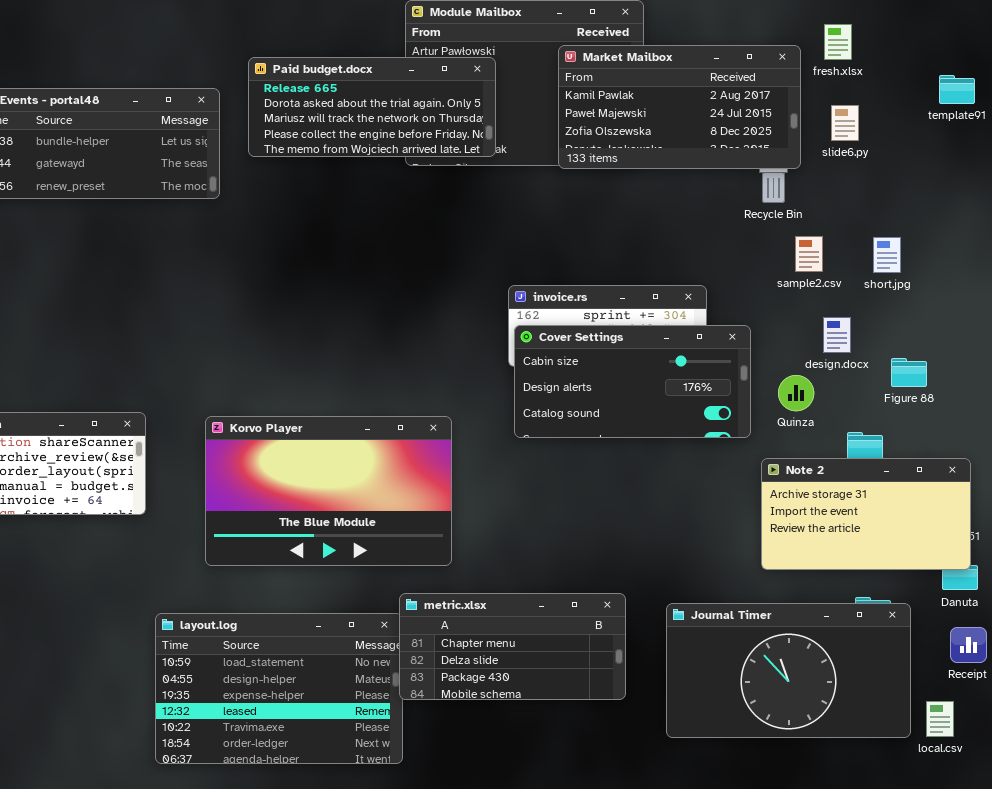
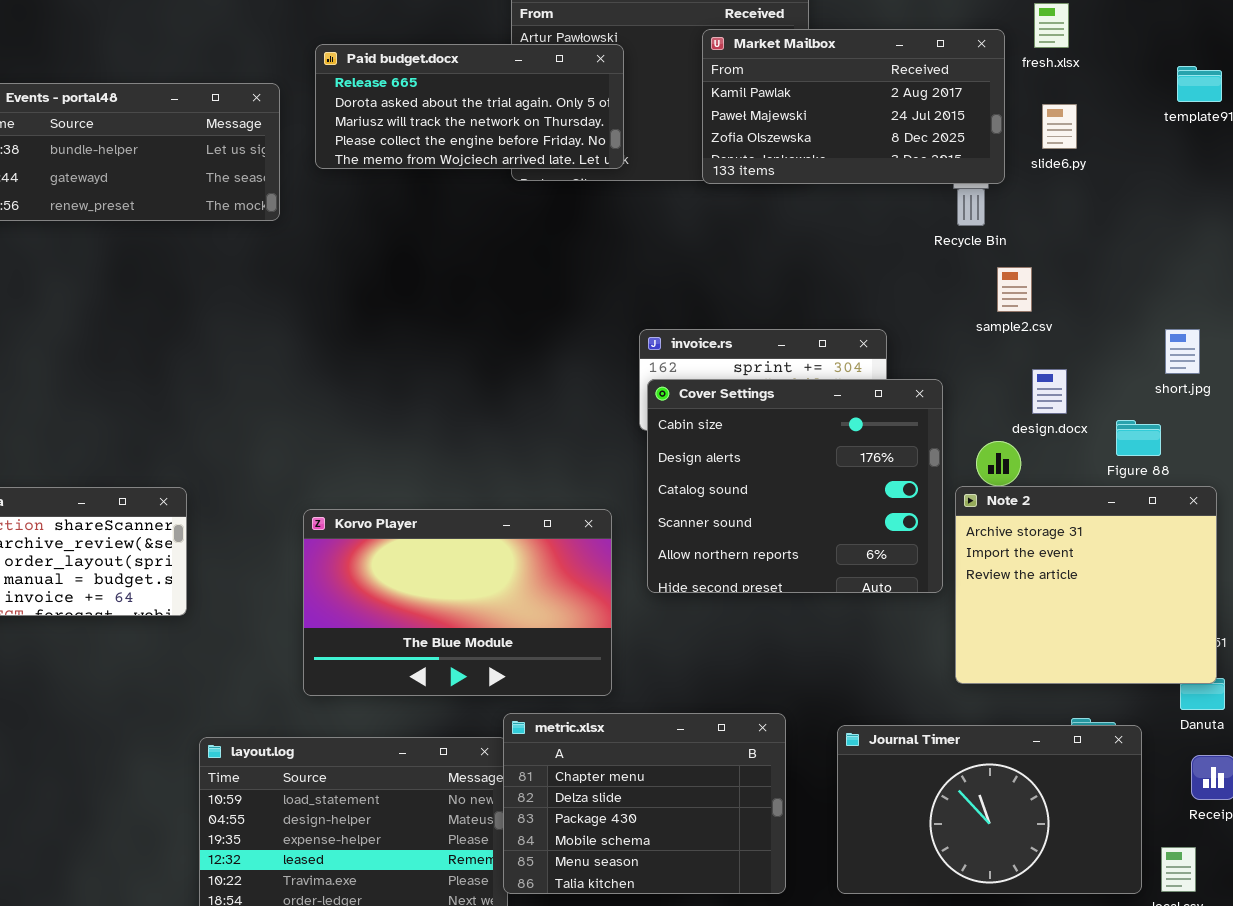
short.jpg: [873,237,901,273] -> [1165,329,1200,374], moved
Cover Settings: [514,325,751,438] -> [647,379,943,593], resized
Korvo Player: [205,416,452,566] -> [303,509,612,696], moved
Note 2: [761,458,971,570] -> [955,486,1217,684], resized
metric.xlsx: [399,593,626,700] -> [503,713,786,894], resized

